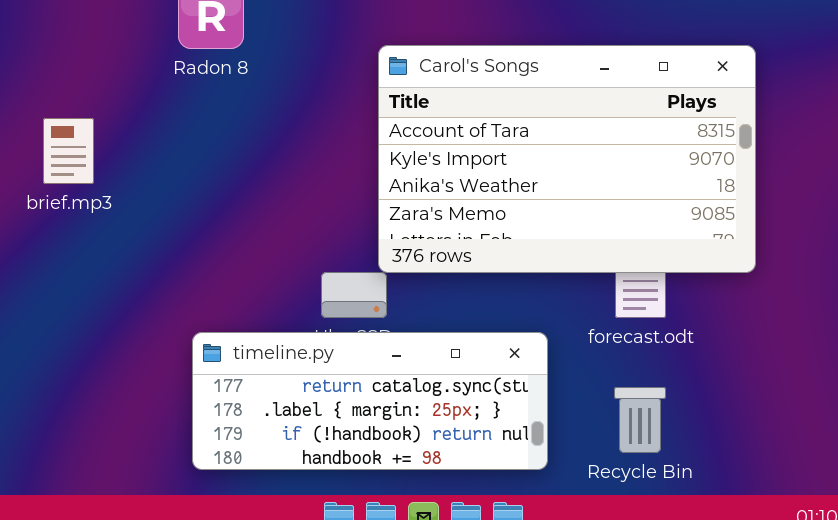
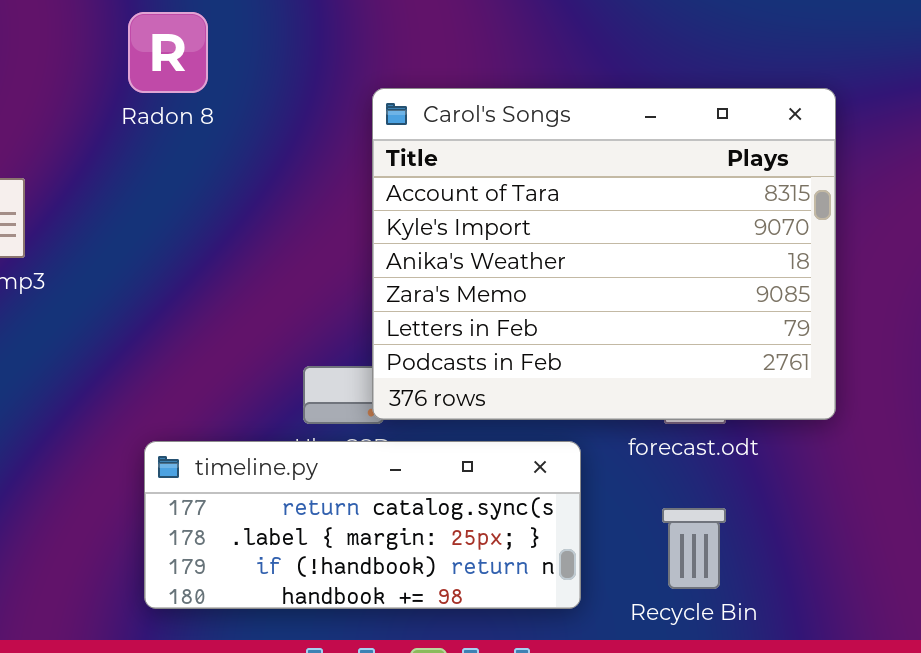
Carol's Songs: [378,45,756,273] -> [372,88,836,420], resized

